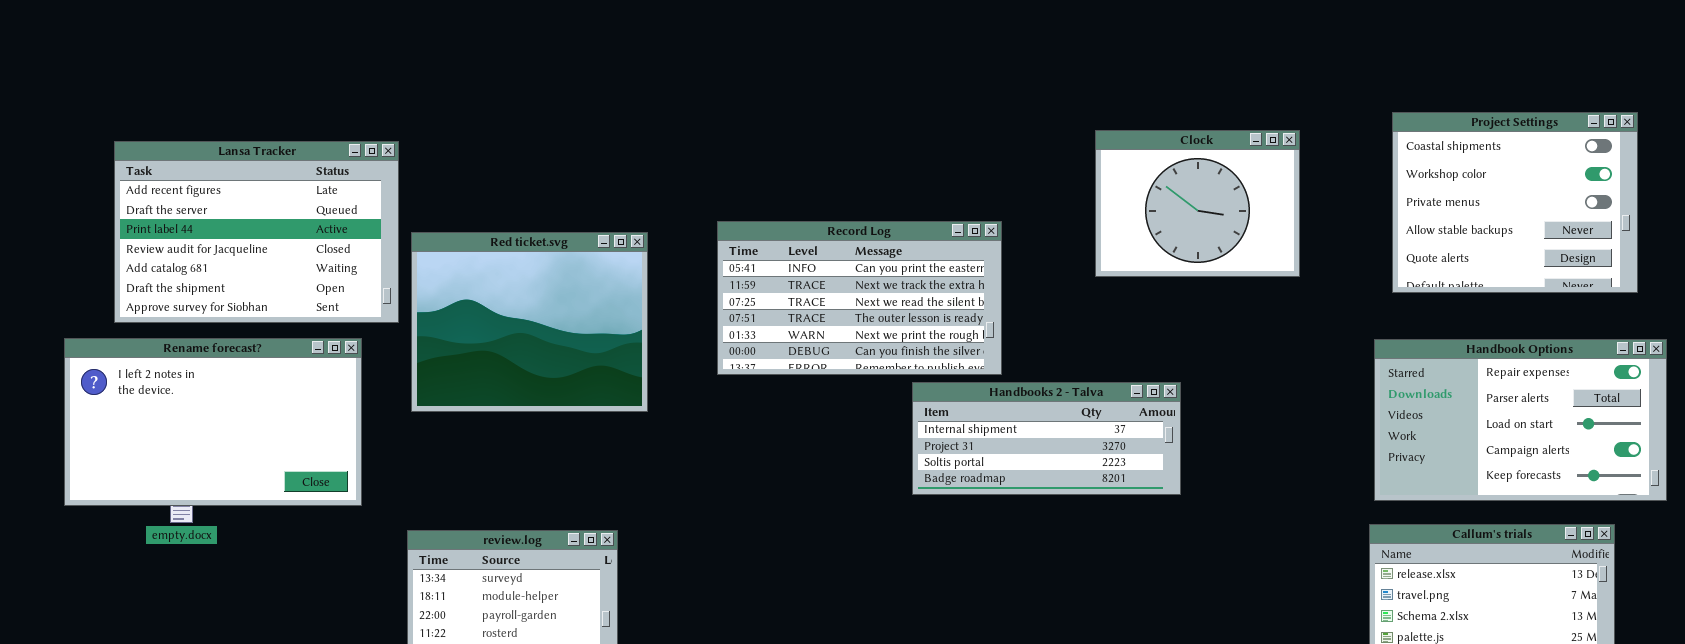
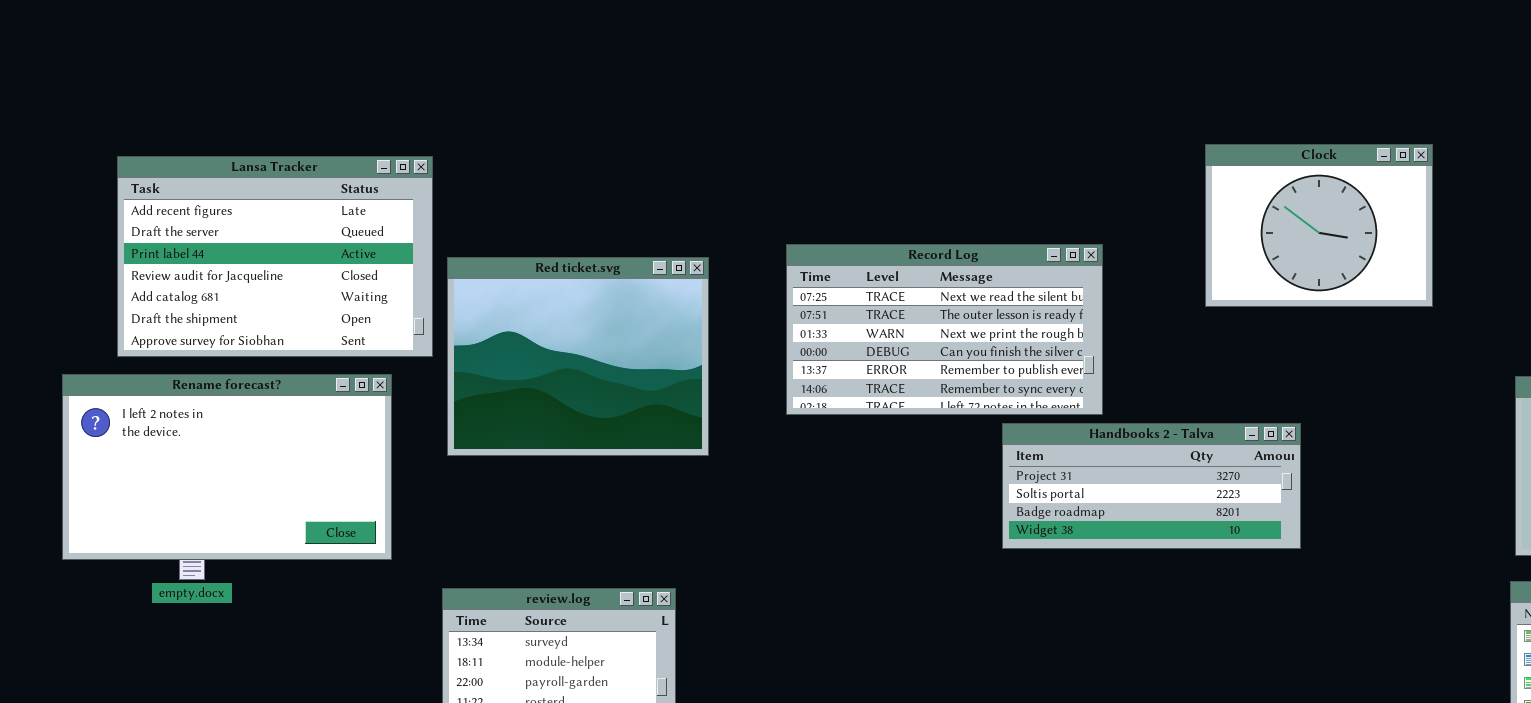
Record Log: [717,221,1002,375] -> [786,244,1103,415], scrolled down 2 rows
Handbooks 2 - Talva: [912,382,1181,495] -> [1002,423,1301,549], scrolled down 1 row

